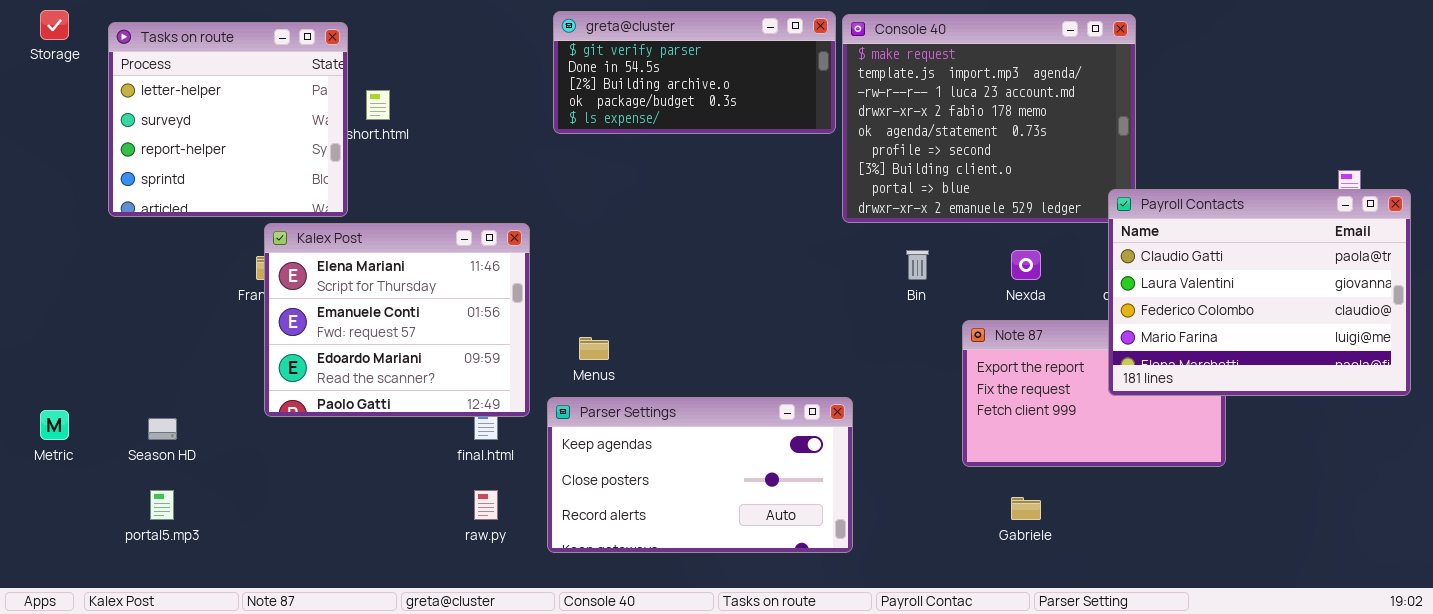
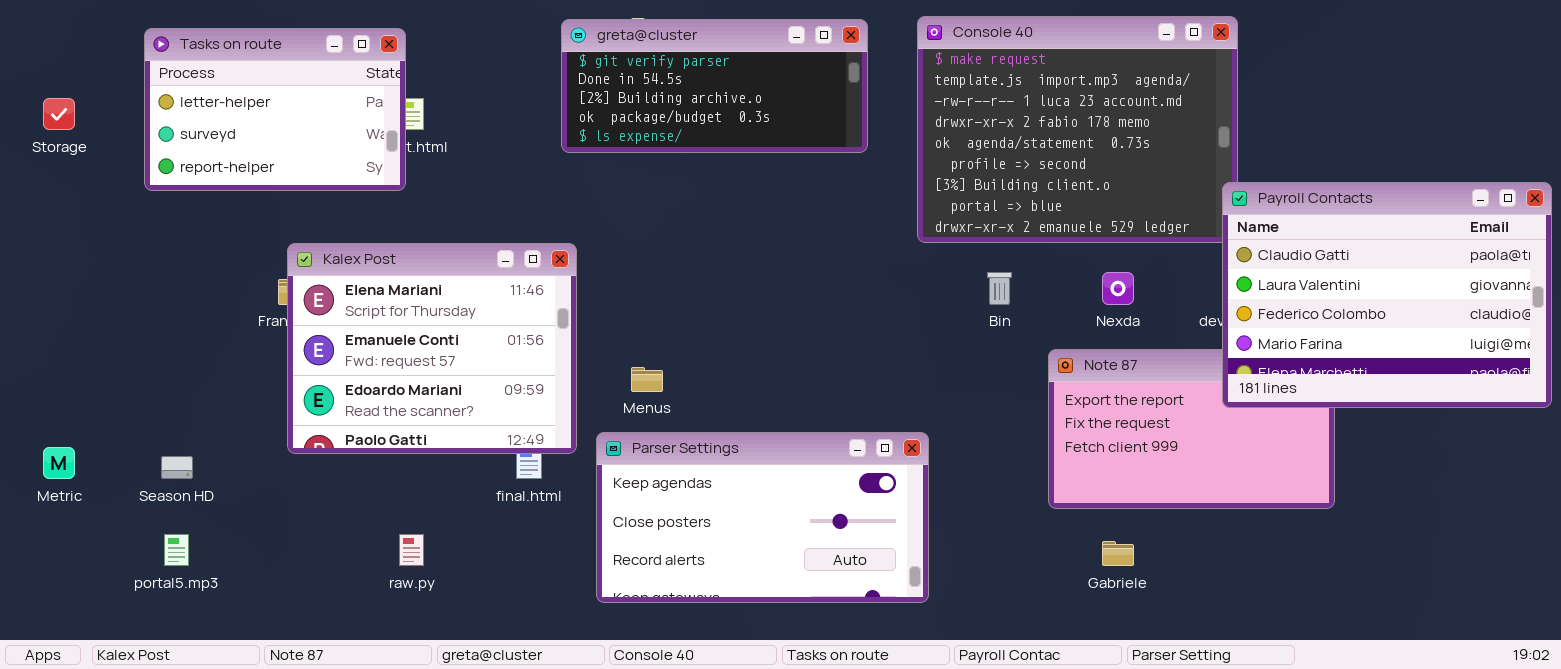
Storage: [40,10,69,40] -> [43,98,75,130], moved
greta@cluster: [553,11,836,134] -> [561,19,868,153], moved
Tasks on route: [108,22,348,217] -> [144,28,406,191], moved, resized
Payroll Contacts: [1108,189,1411,396] -> [1222,182,1552,408], moved
raw.py: [474,490,498,520] -> [399,534,424,566], moved

